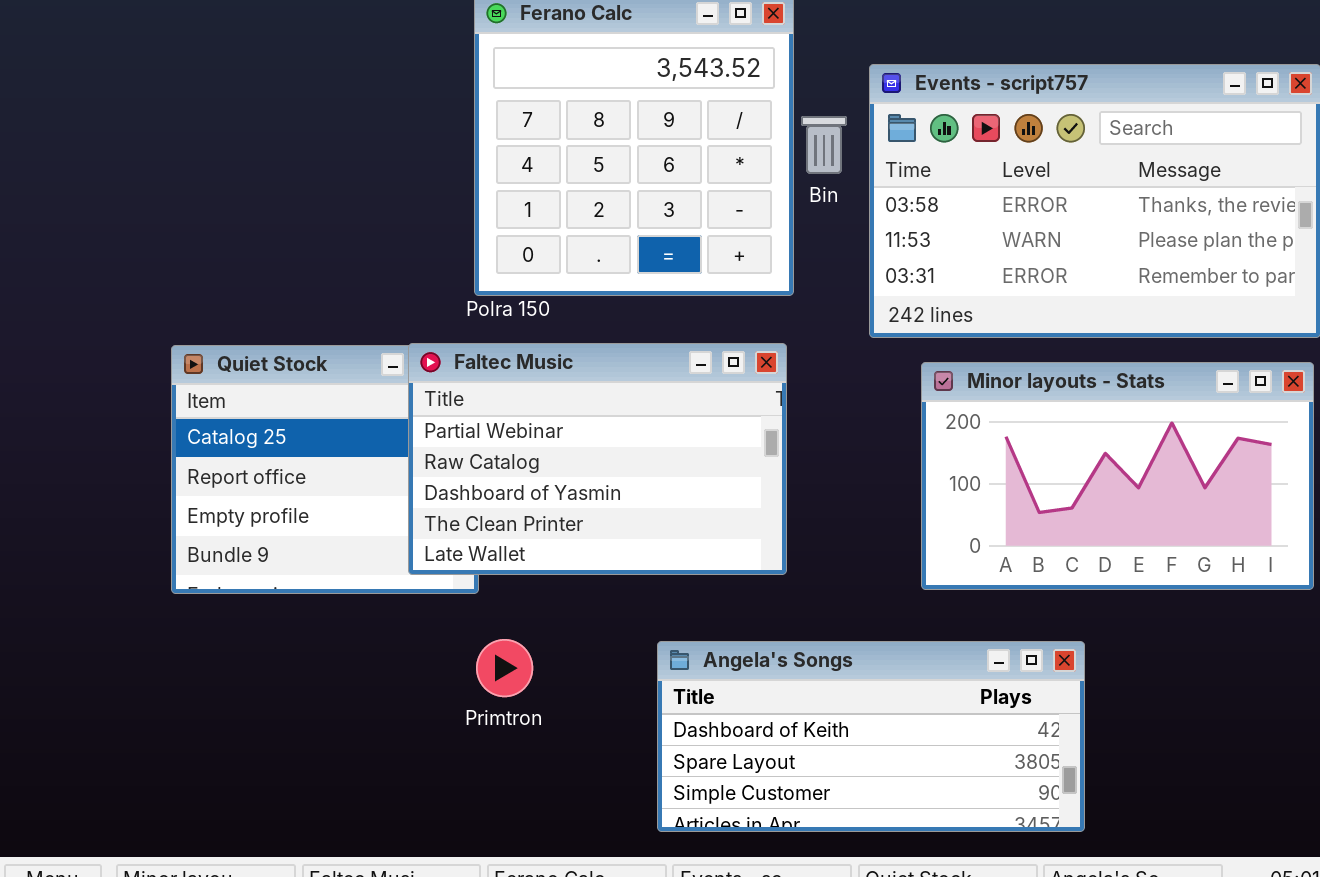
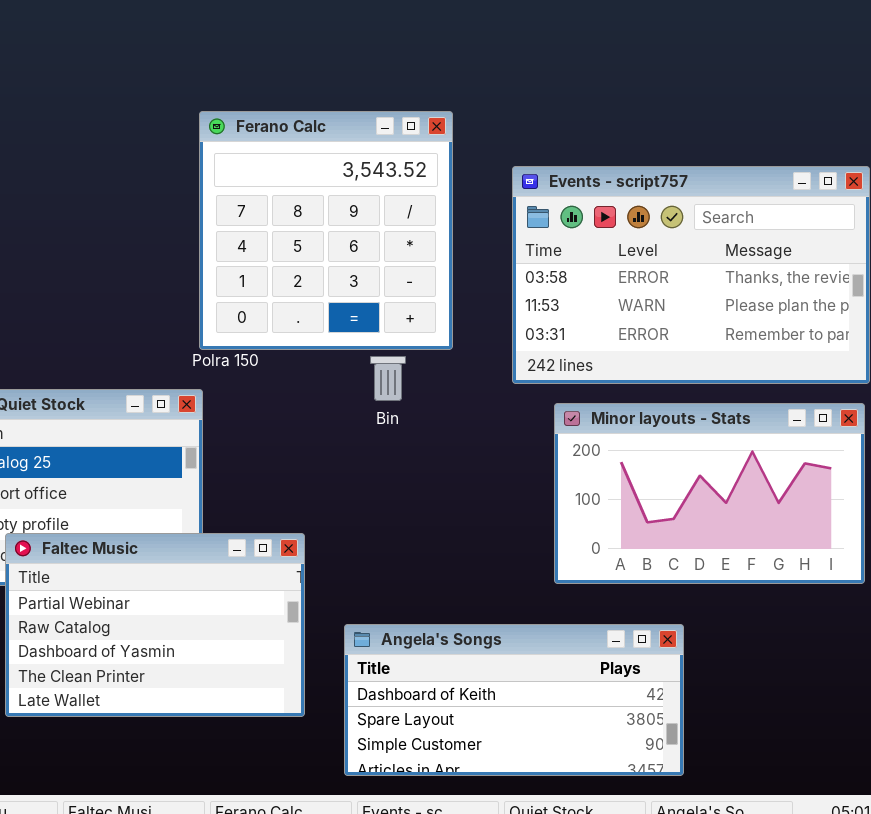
Bin: [801,116,847,174] -> [370,356,406,401], moved
Faltec Music: [408,343,787,575] -> [5,533,305,717], moved

